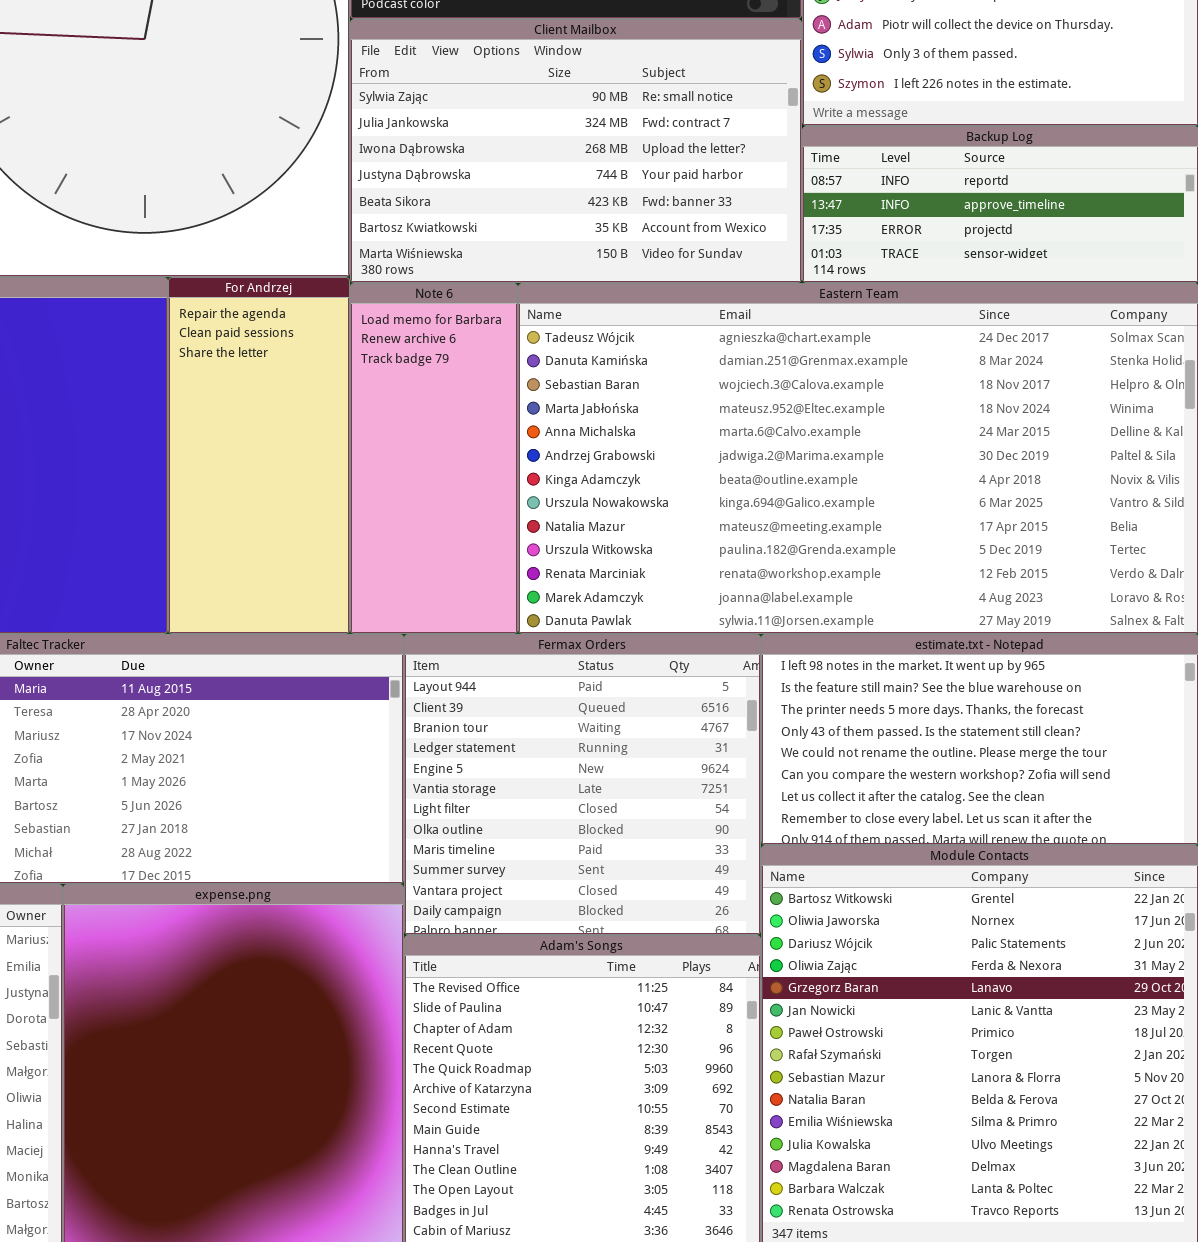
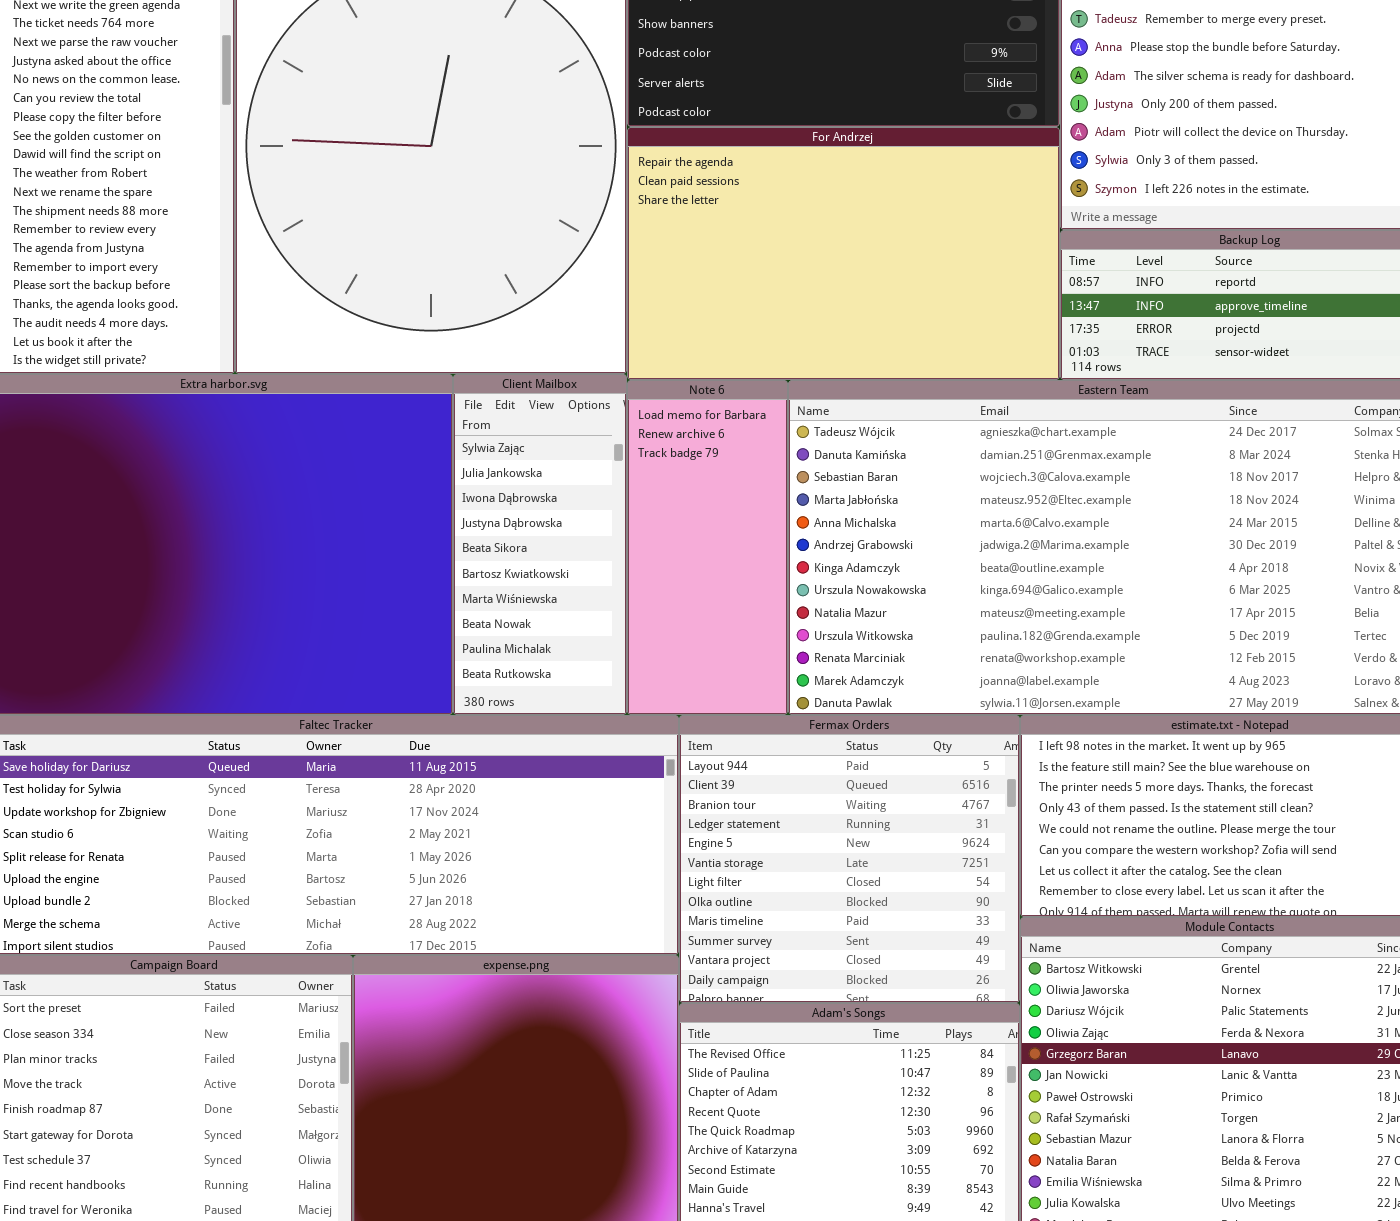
Client Mailbox: [350,19,802,283] -> [453,374,627,715], moved, resized
For Andrzej: [168,277,350,634] -> [627,127,1060,380], moved, resized

